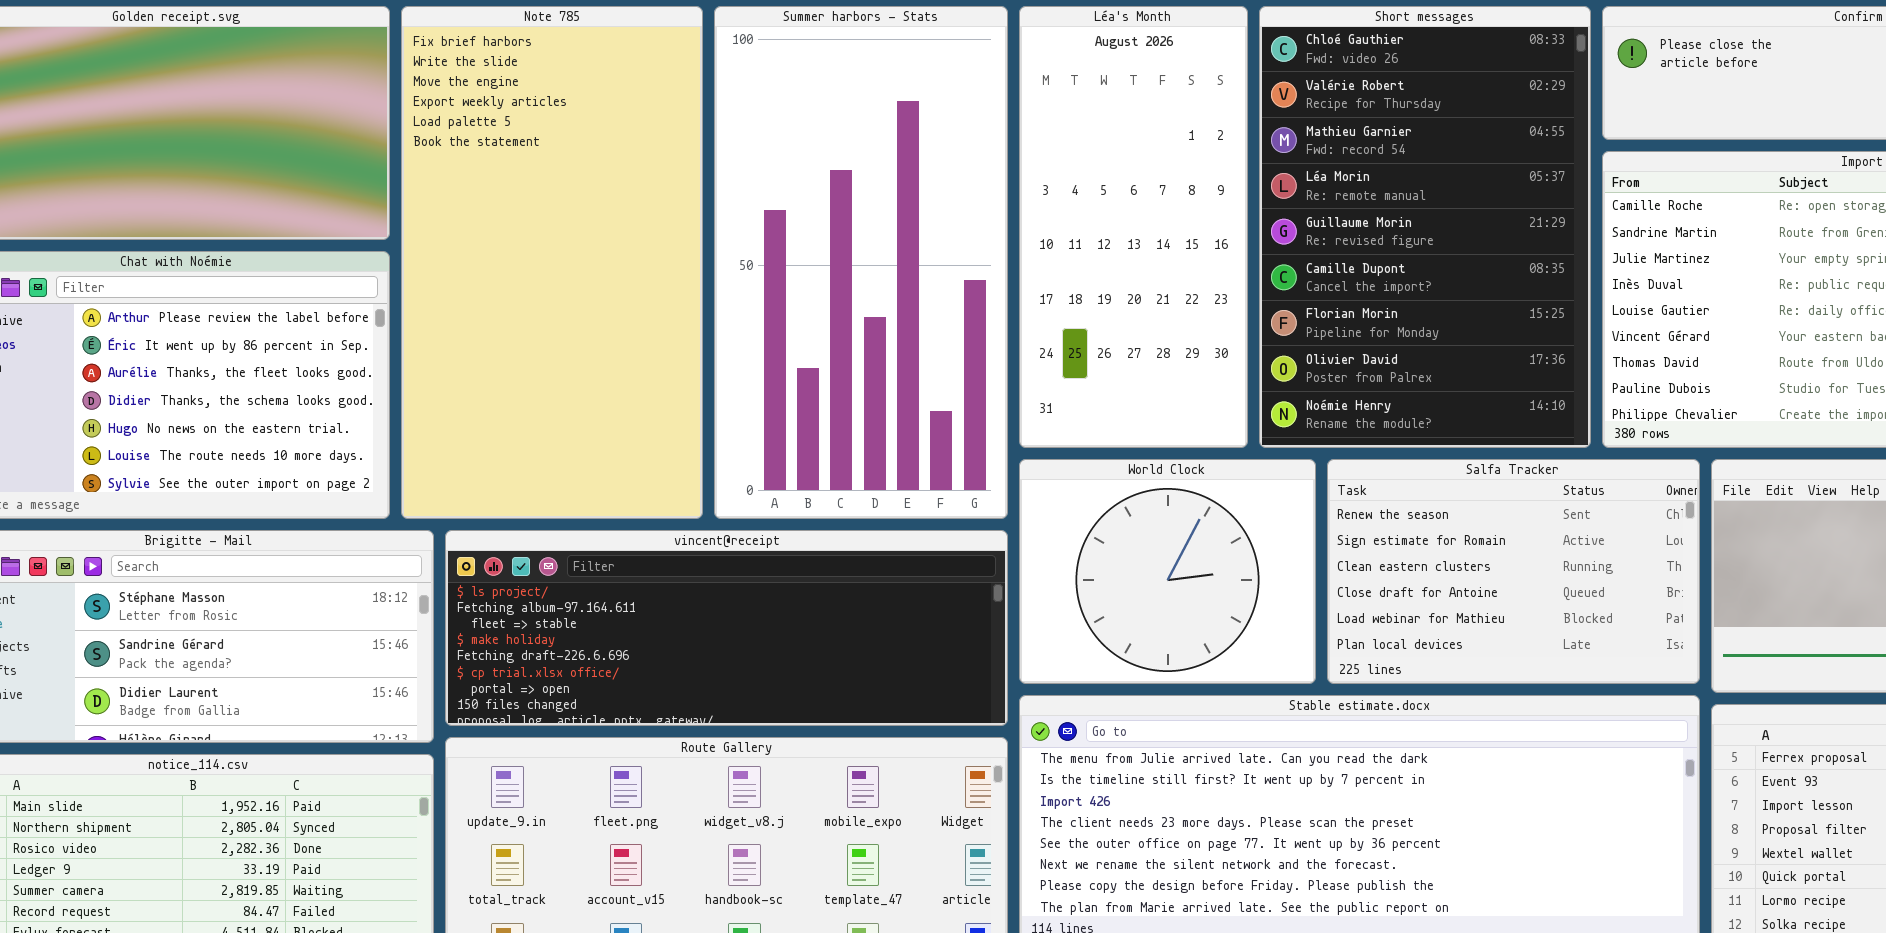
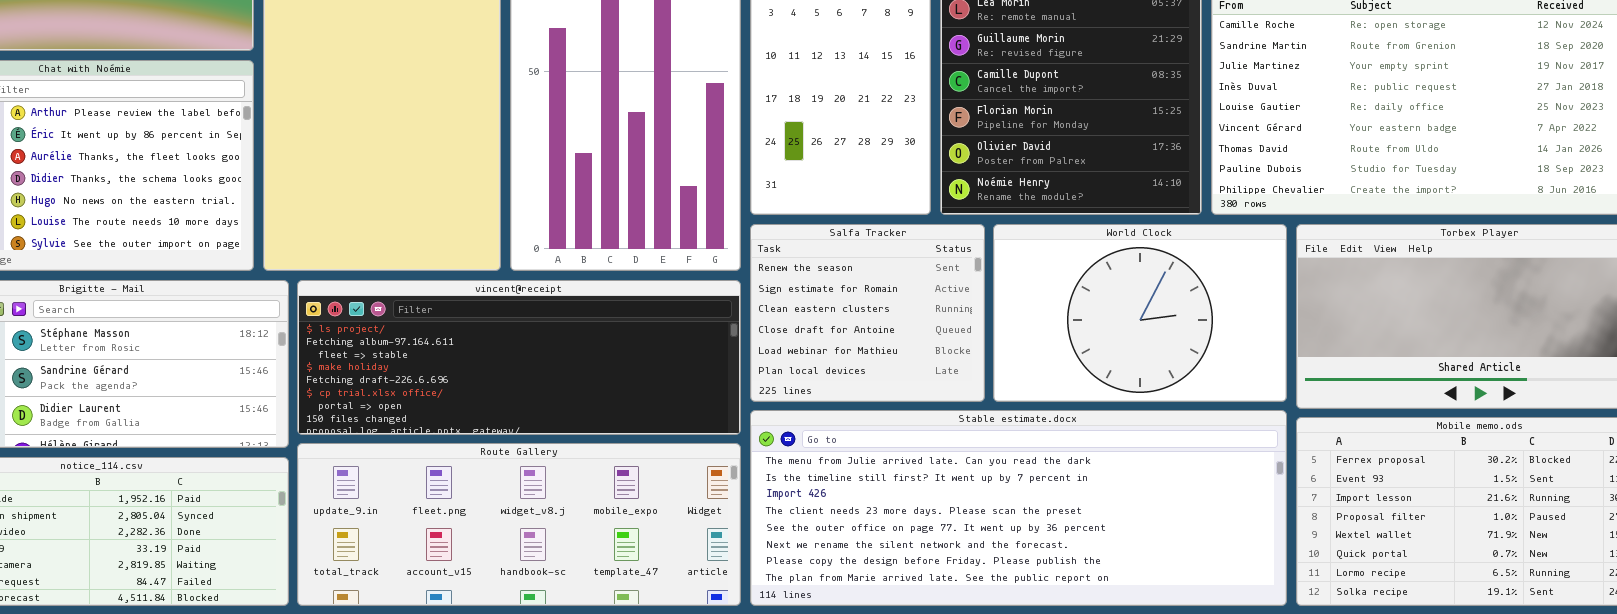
World Clock: [1019,459,1316,684] -> [993,224,1287,402], moved, resized
Salfa Tracker: [1327,459,1700,684] -> [750,224,985,402], moved, resized

